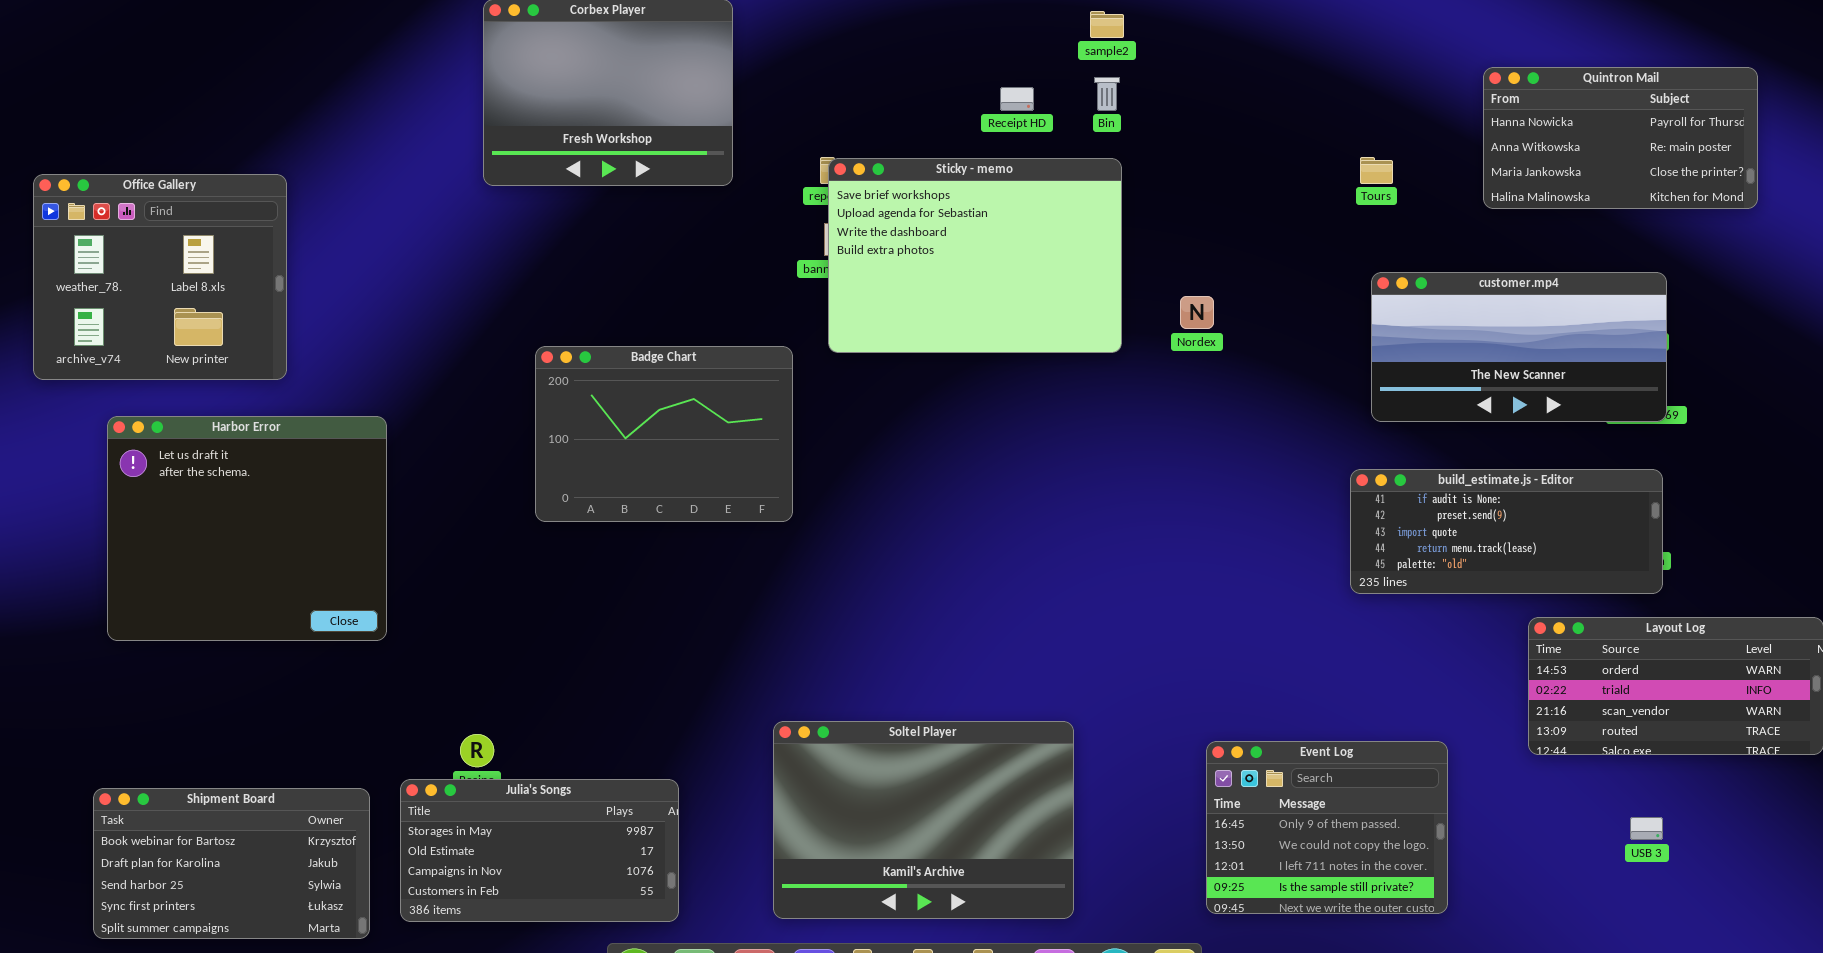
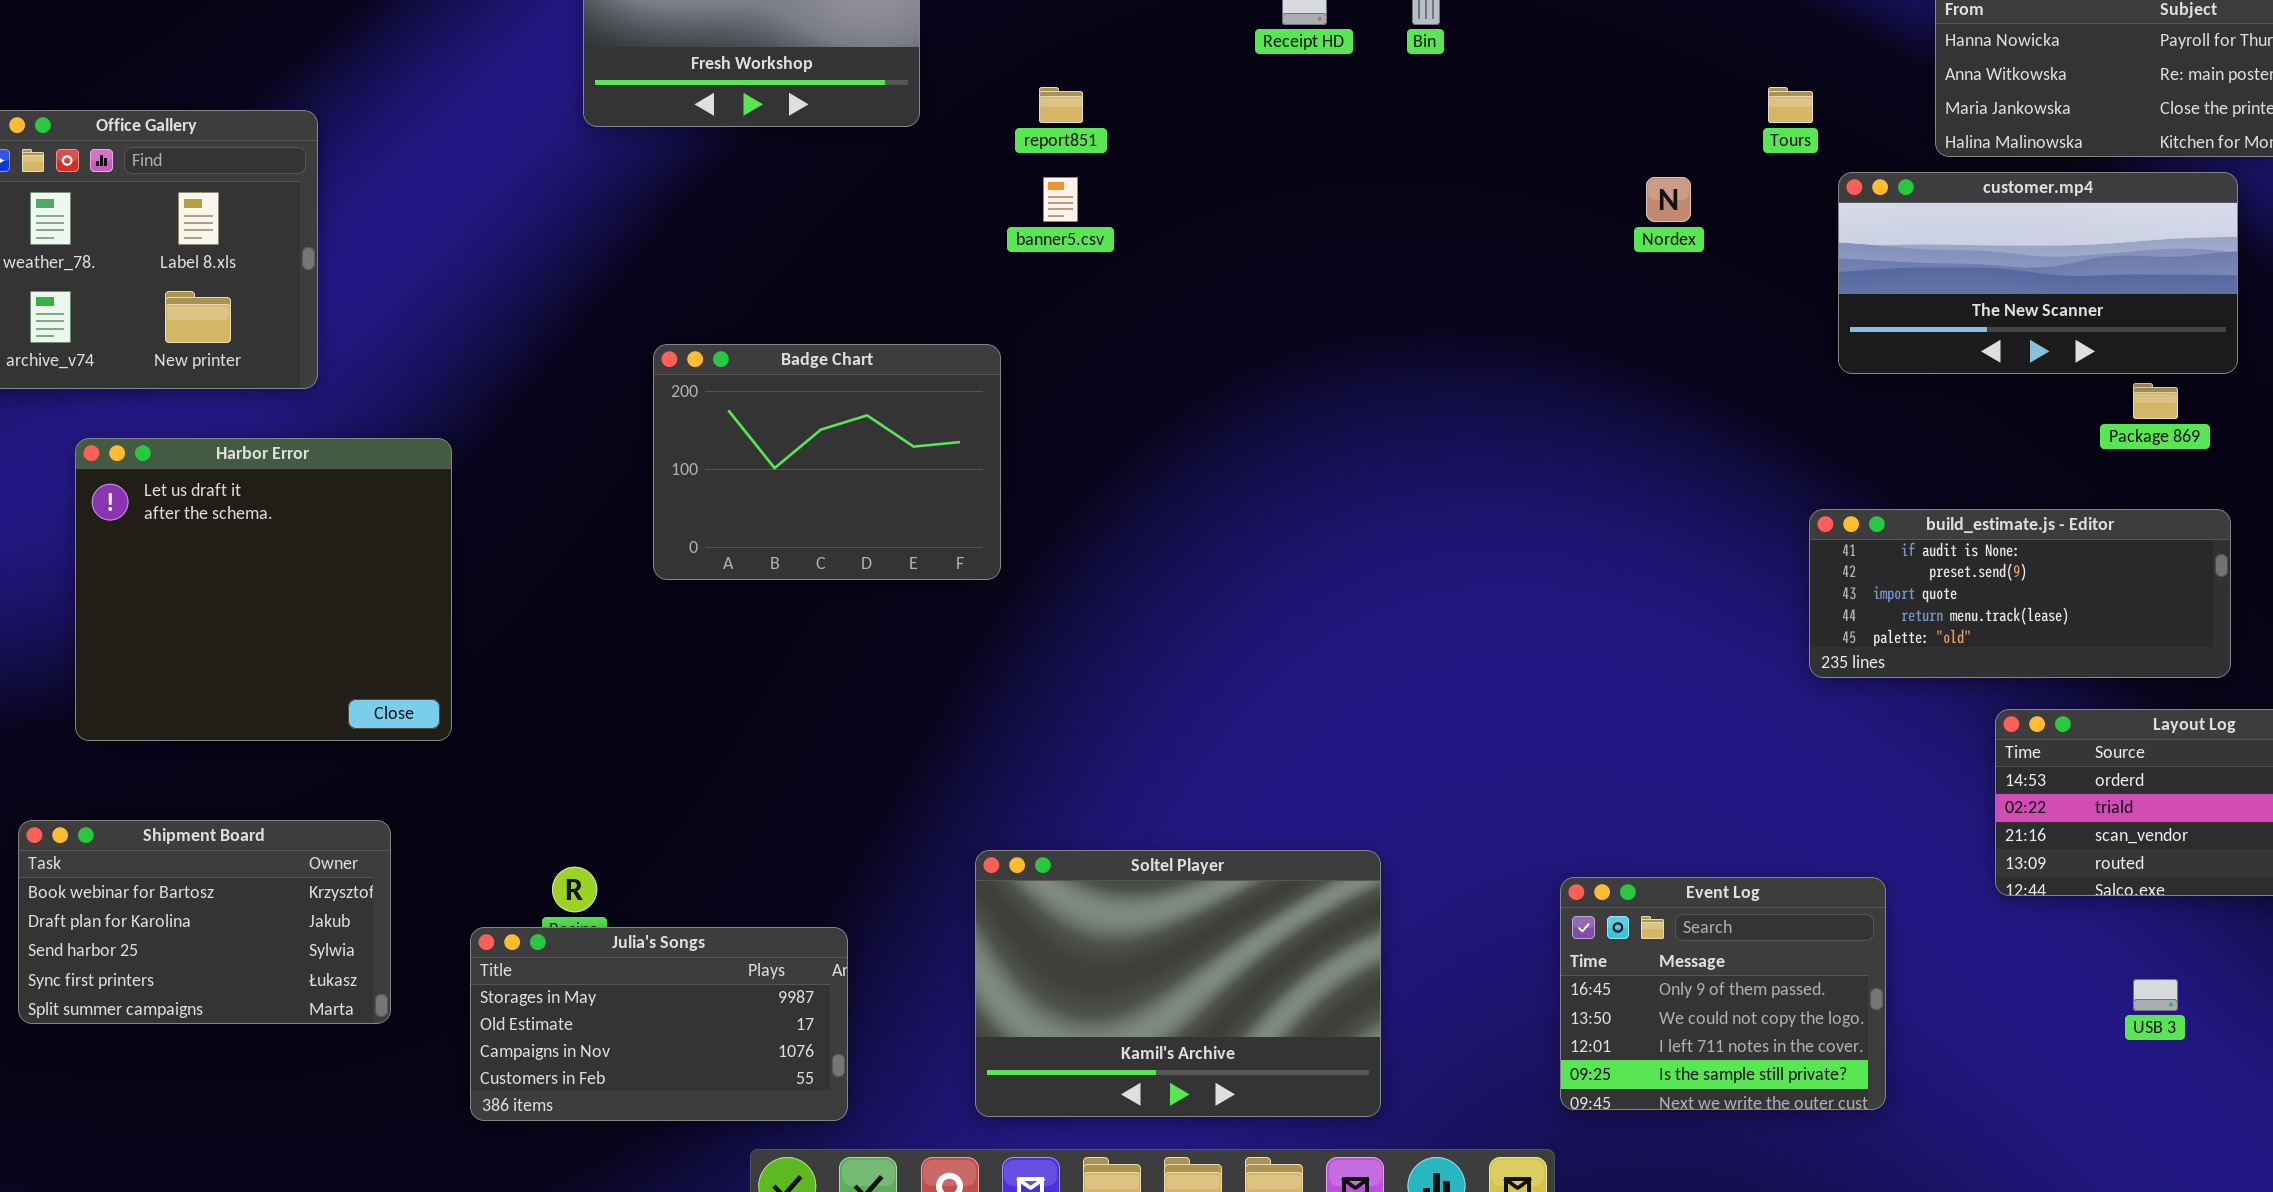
Sticky - memo: [828,158,1122,353] -> none, closed
customer.mp4: [1371,272,1667,422] -> [1838,172,2238,374], moved
Nordex: [1180,296,1214,329] -> [1646,177,1691,222], moved
build_estimate.js - Editor: [1350,469,1663,594] -> [1809,509,2231,678], moved
Shipment Board: [93,788,370,939] -> [18,820,391,1024], moved

